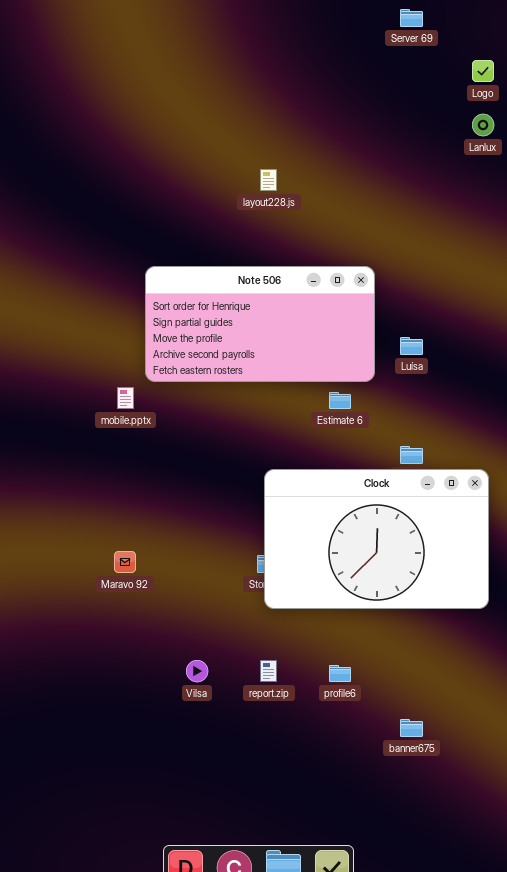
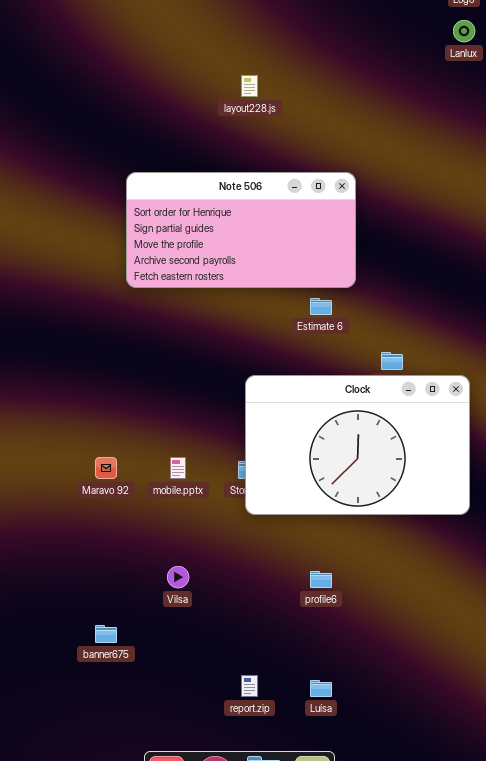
Luísa: [400,337,423,355] -> [310,680,332,697], moved
mobile.pptx: [117,387,134,409] -> [170,457,186,479], moved
report.zip: [260,660,277,682] -> [241,675,258,697], moved
banner675: [400,719,423,737] -> [95,625,117,643], moved

